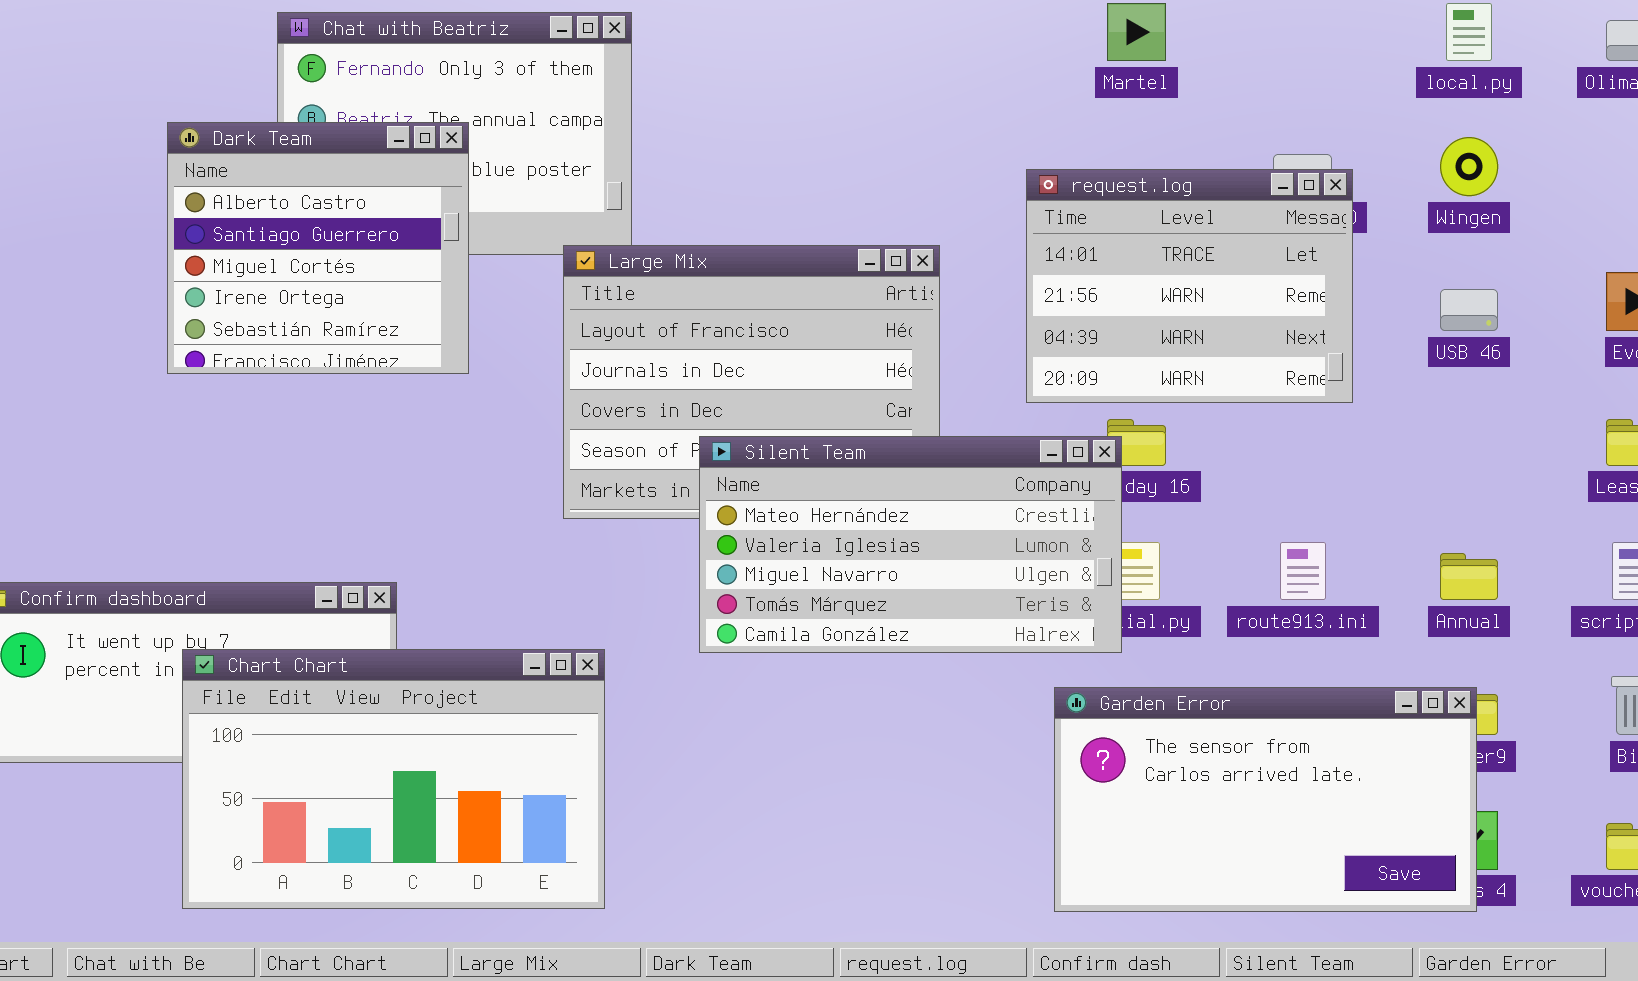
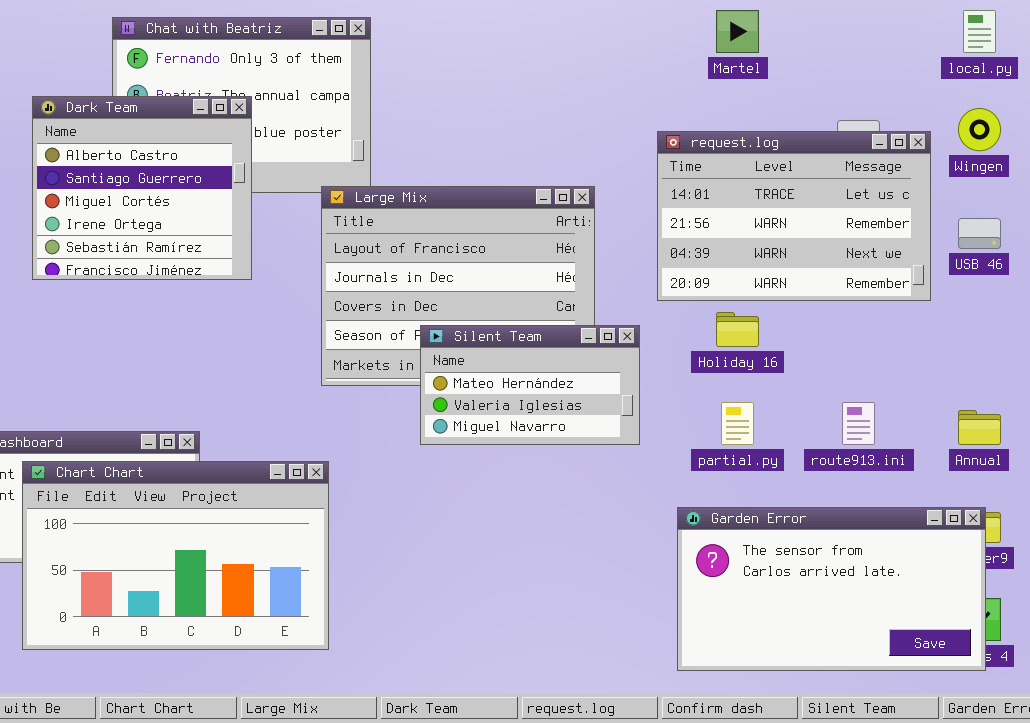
request.log: [1026,169,1353,403] -> [657,131,931,301], resized
Silent Team: [699,436,1122,653] -> [420,325,640,445], resized
Chart Chart: [182,649,605,909] -> [22,461,329,650], moved

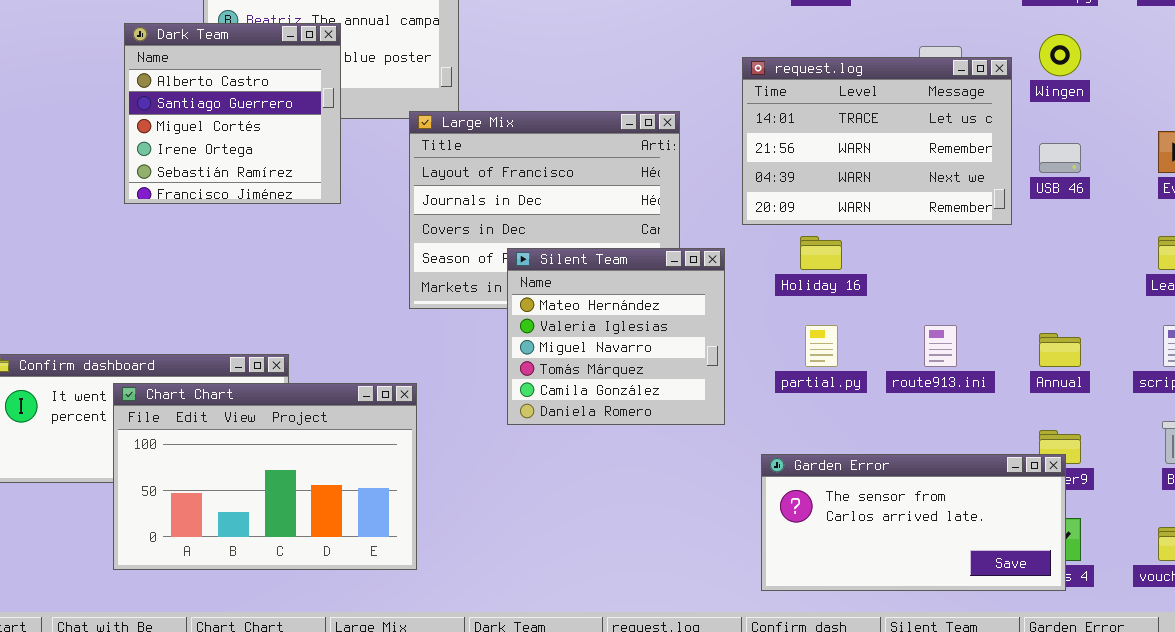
Silent Team: [420,325,640,445] -> [507,248,725,425], resized
Garden Error: [677,507,986,671] -> [761,454,1066,591], resized

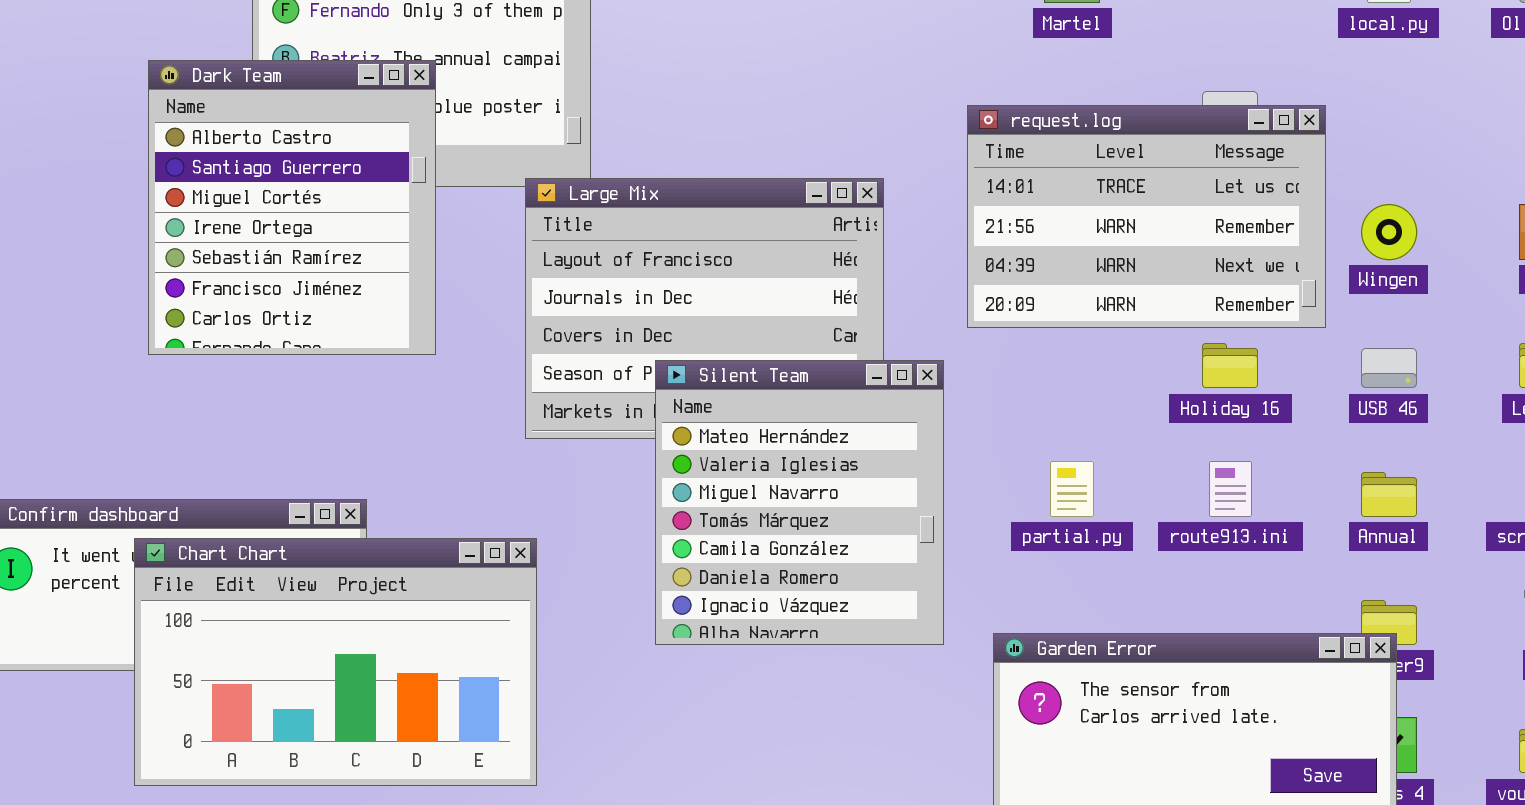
Dark Team: [124,23,341,204] -> [148,60,436,355], resized
Wingen: [1039,34,1081,76] -> [1361,204,1417,260], moved
USB 46: [1039,143,1081,173] -> [1361,348,1417,388], moved
Holiday 16: [800,236,842,270] -> [1202,343,1258,388], moved
Silent Team: [507,248,725,425] -> [655,360,944,645], resized

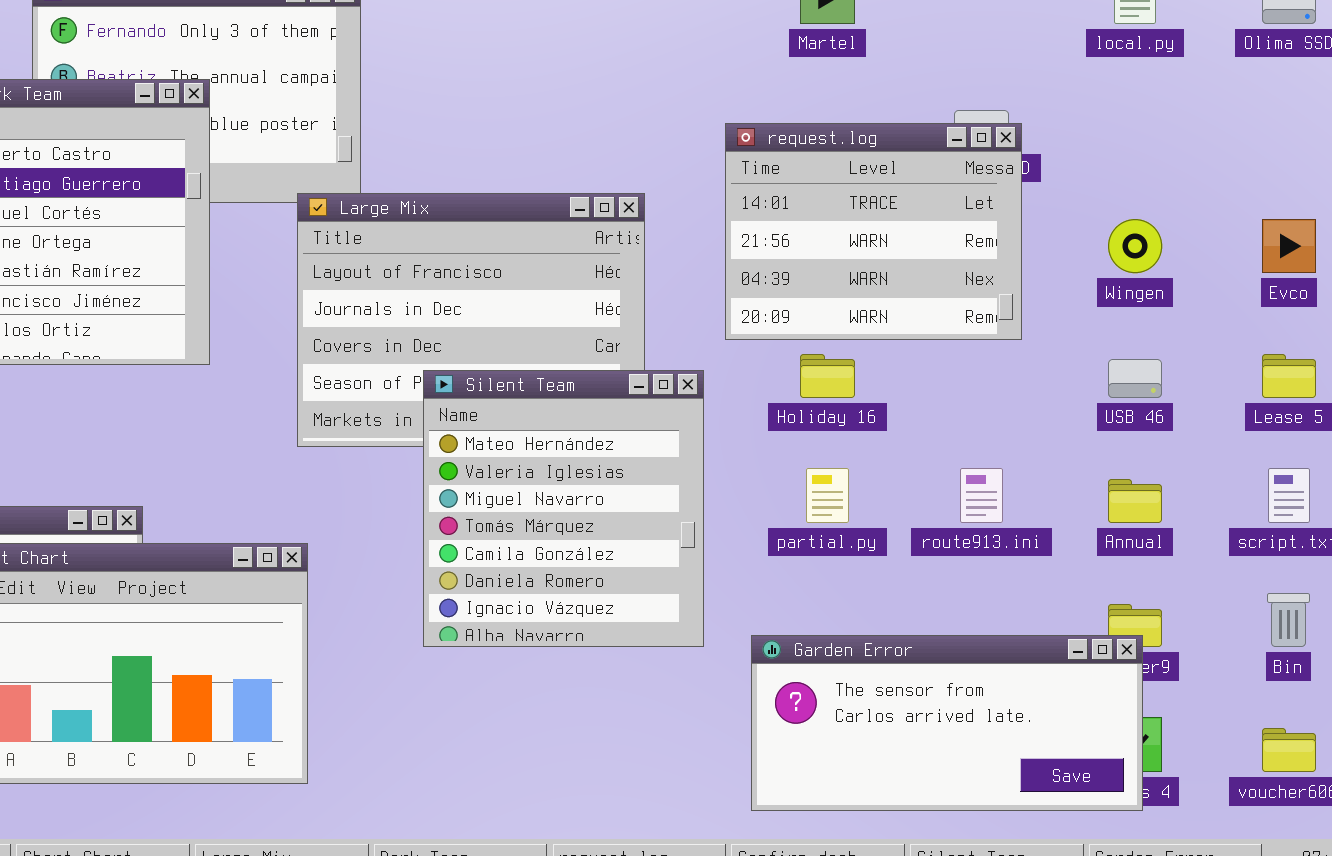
request.log: [967,105,1326,328] -> [725,123,1022,340], resized
Holiday 16: [1202,343,1258,388] -> [800,354,855,398], moved

